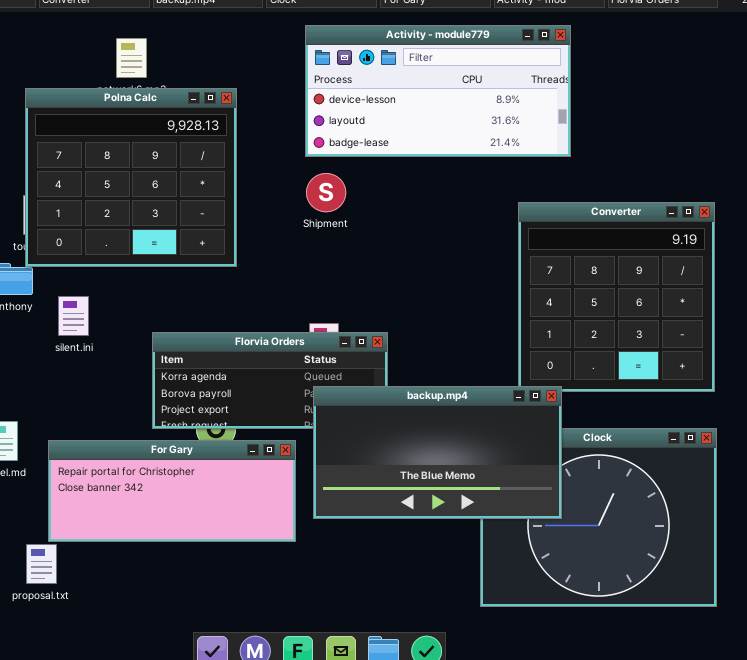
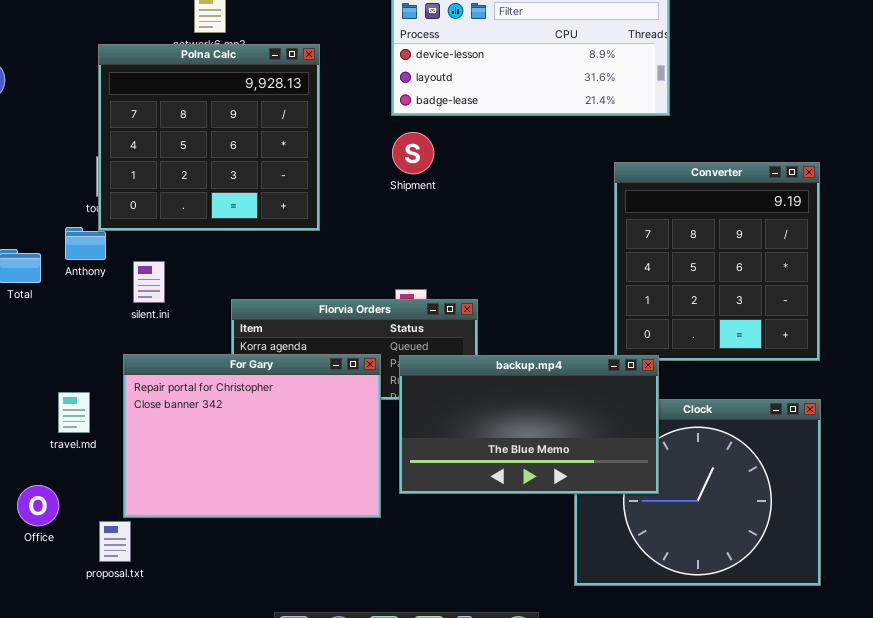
For Gary: [48,440,296,542] -> [123,354,381,518], resized

